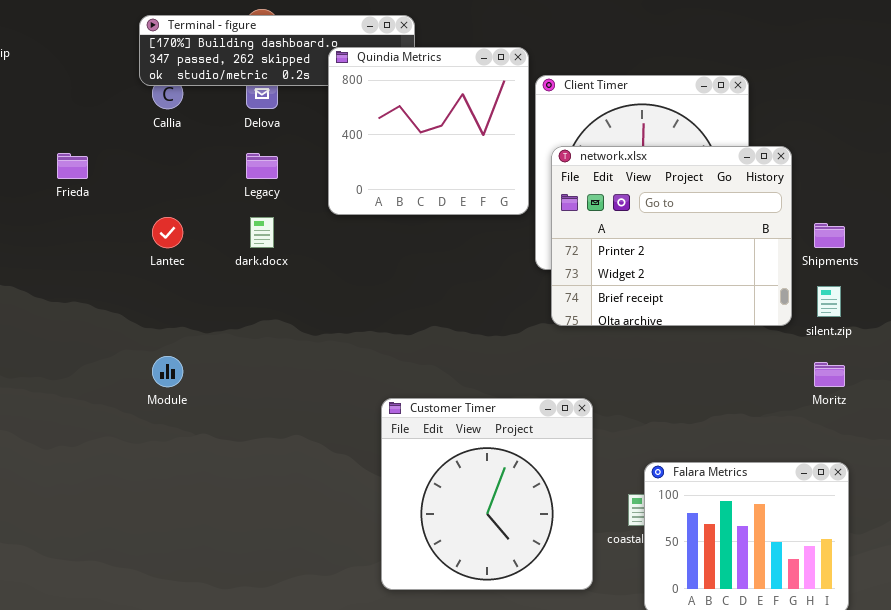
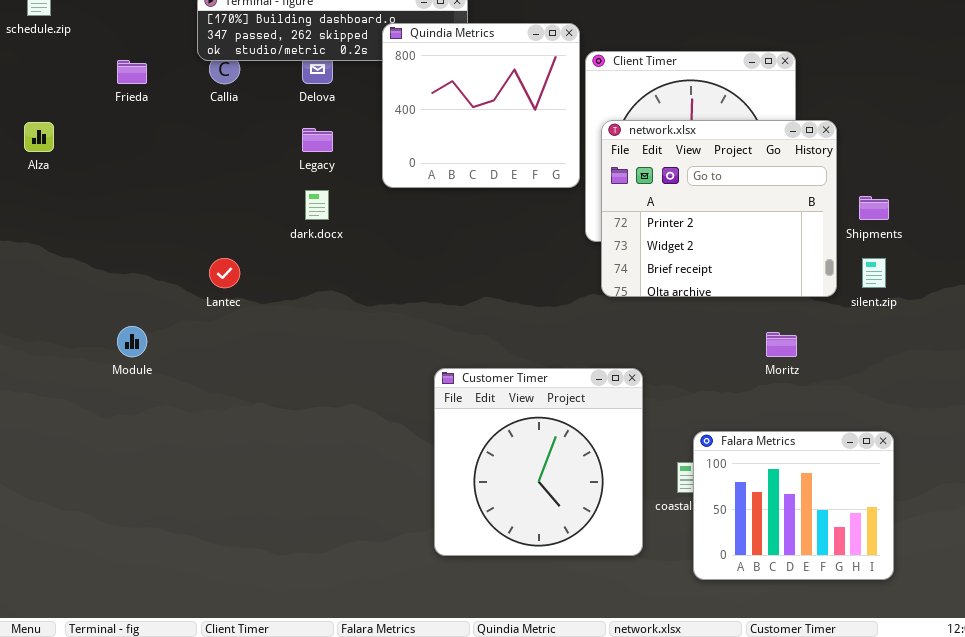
Frieda: [57,153,88,179] -> [117,60,147,84], moved
Lantec: [152,217,183,248] -> [209,258,240,288], moved
Module: [152,356,183,387] -> [117,326,147,357], moved
Moritz: [814,362,845,387] -> [766,332,797,357], moved

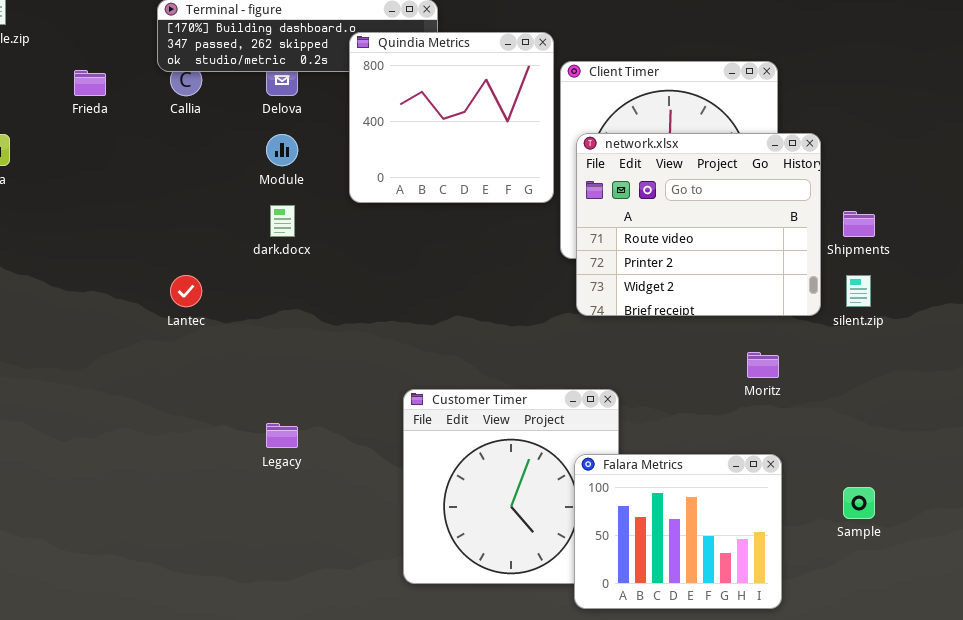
network.xlsx: [601,120,837,297] -> [576,133,821,316], scrolled up 1 row
Legacy: [302,128,333,152] -> [266,423,298,448], moved
Module: [117,326,147,357] -> [266,134,298,166], moved
Falara Metrics: [693,431,894,580] -> [574,454,782,609], moved

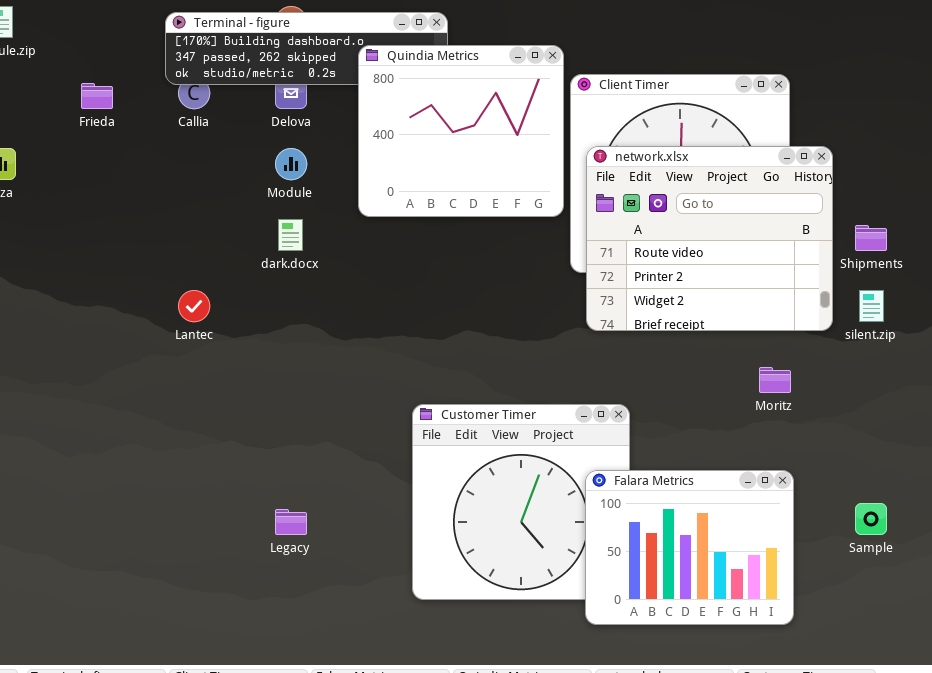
Legacy: [266,423,298,448] -> [275,509,307,535], moved

